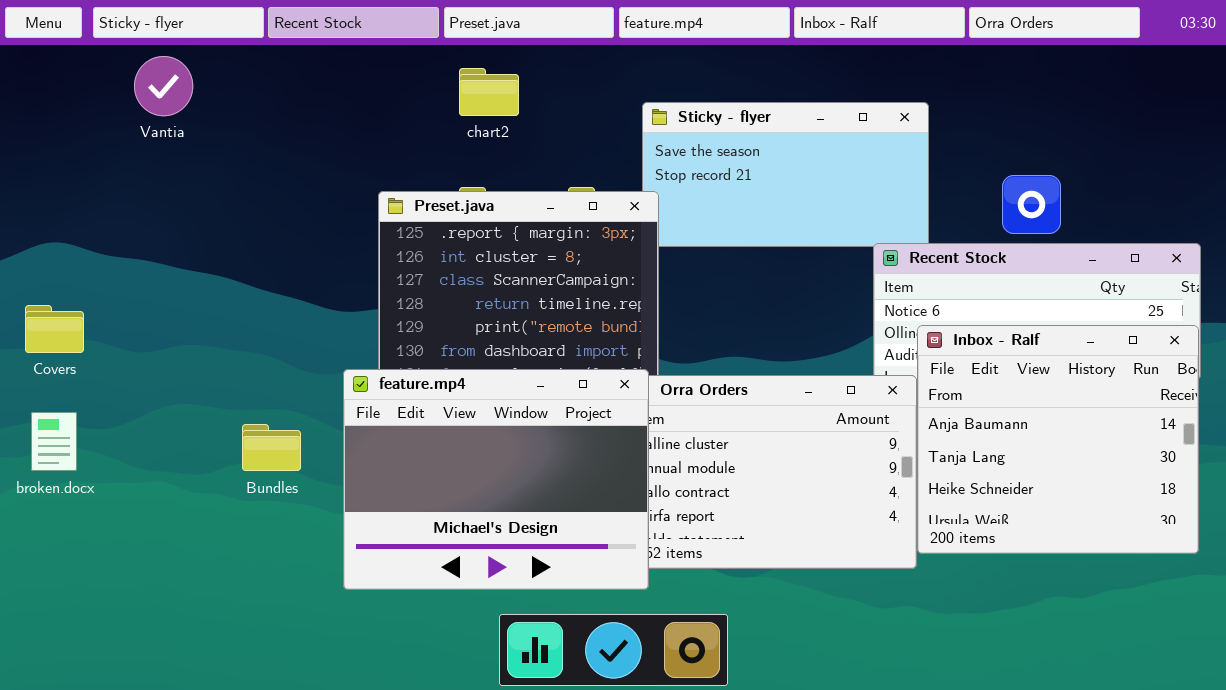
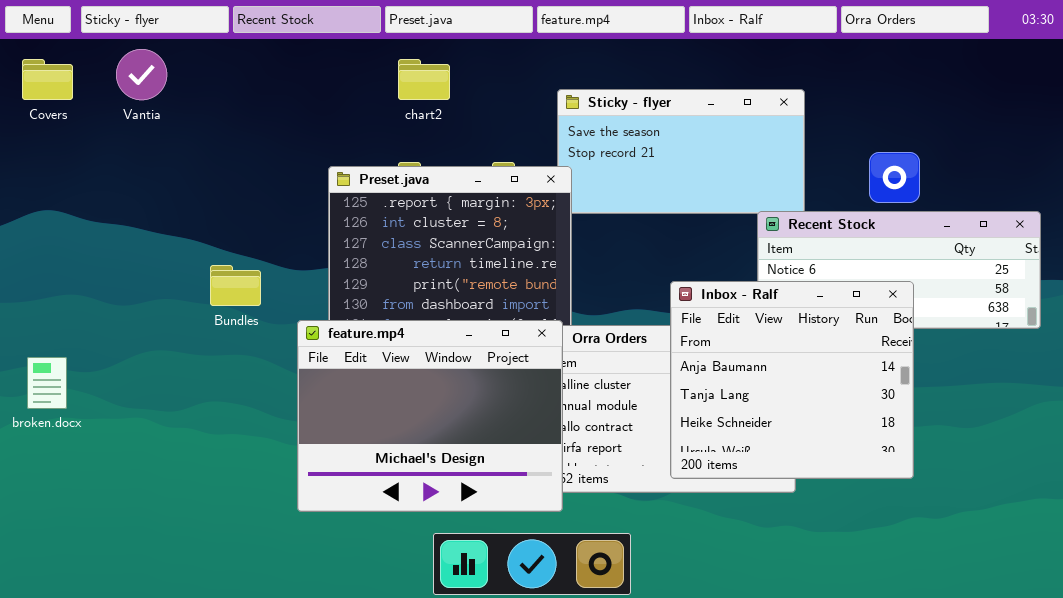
Covers: [25,305,84,353] -> [22,59,73,100], moved
Inbox - Ralf: [917,325,1199,554] -> [670,281,914,479], moved
Bundles: [242,424,301,471] -> [210,265,261,306], moved

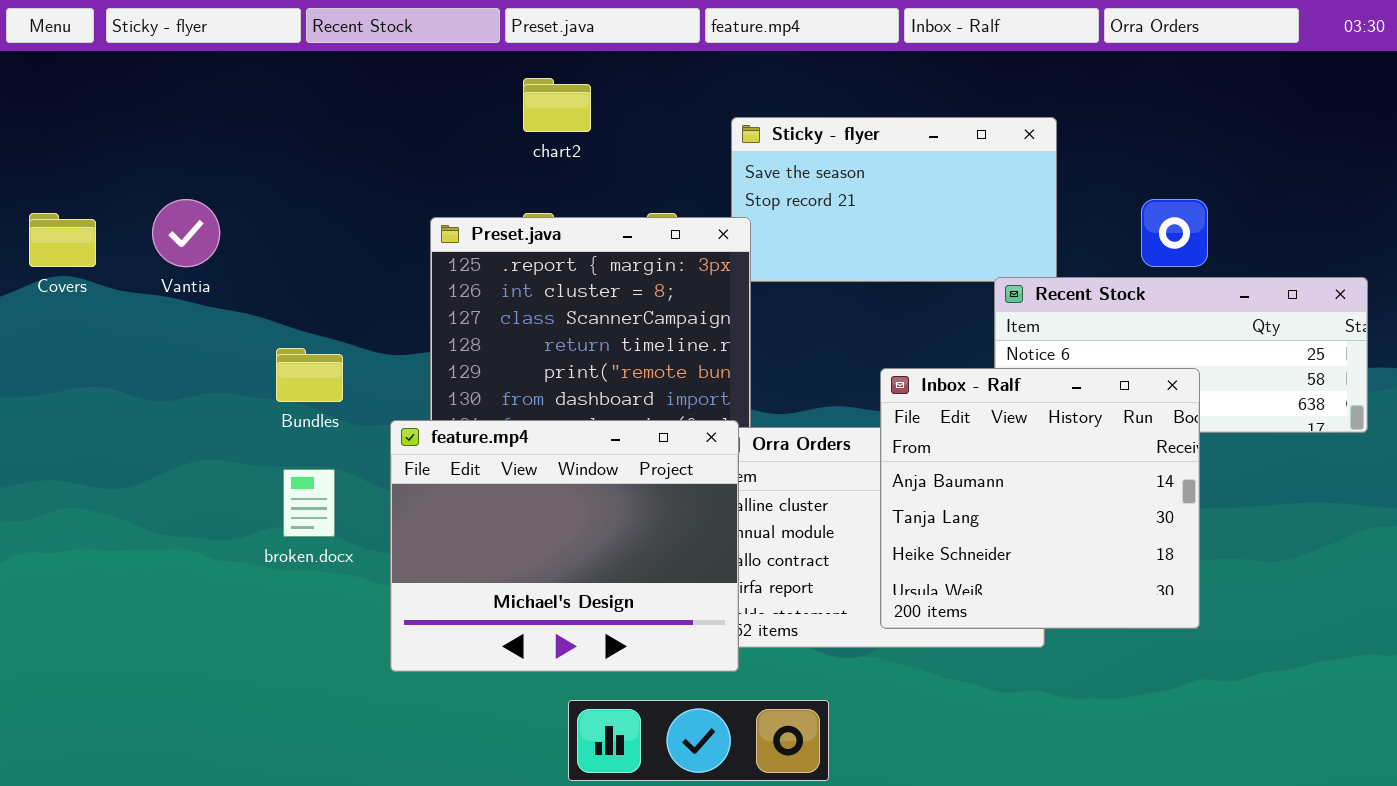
Vantia: [116,49,167,100] -> [152,199,220,267], moved
Covers: [22,59,73,100] -> [29,213,96,267], moved
broken.docx: [27,357,67,409] -> [283,469,335,537], moved

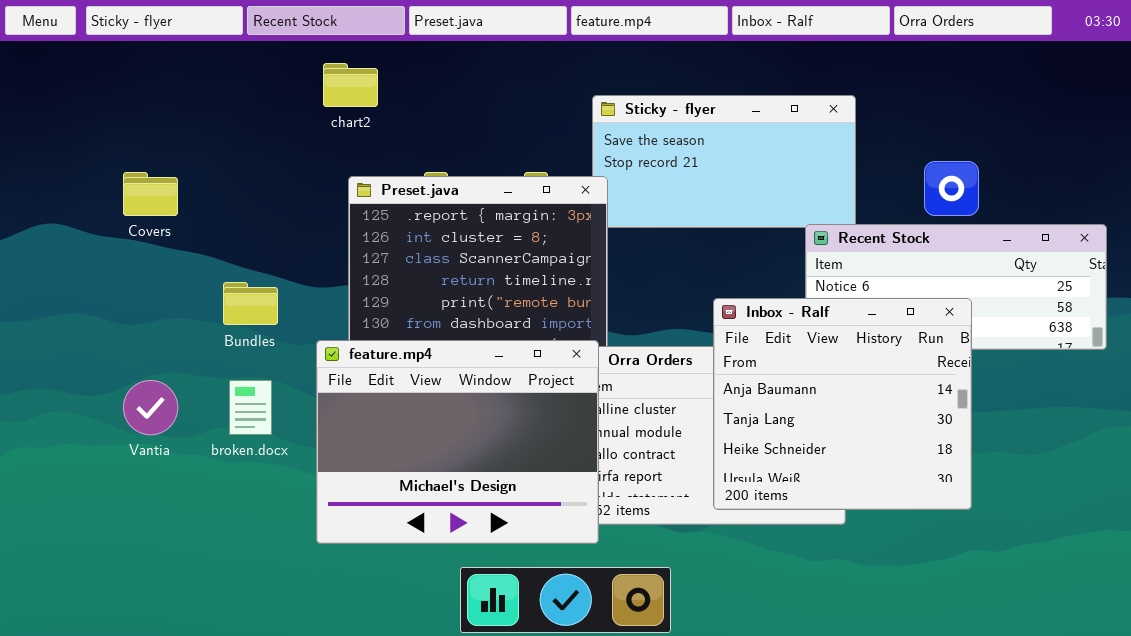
chart2: [523,78,591,132] -> [323,63,378,107], moved
Vantia: [152,199,220,267] -> [123,380,178,435], moved
Covers: [29,213,96,267] -> [123,172,178,216], moved

